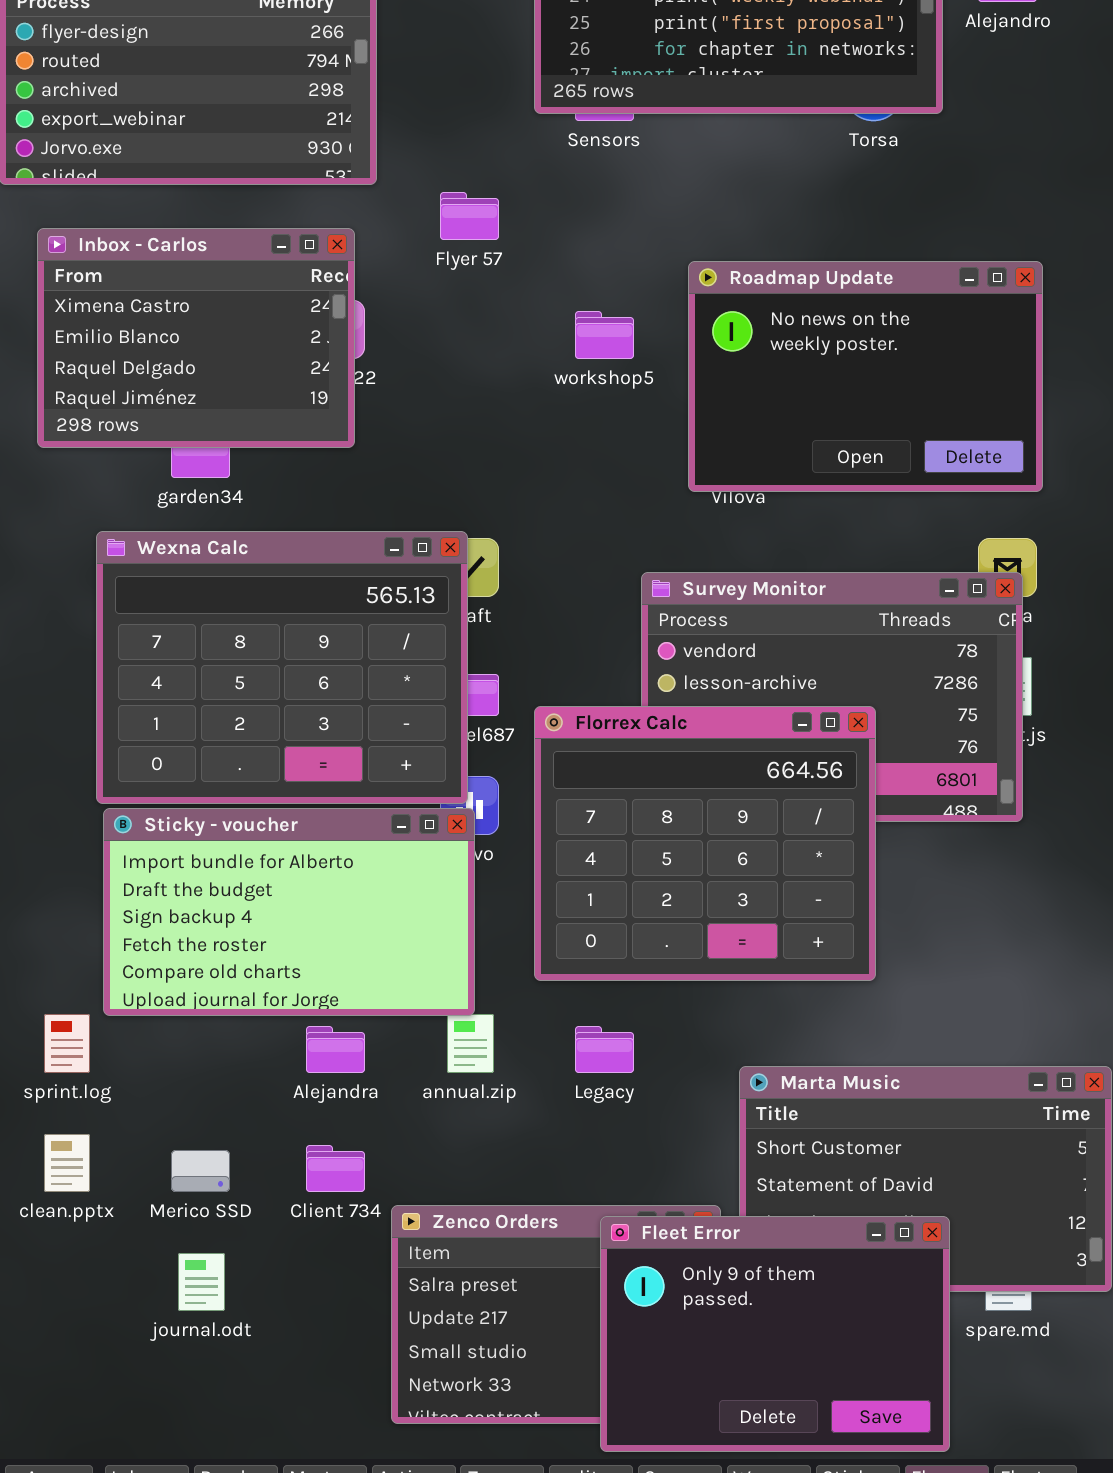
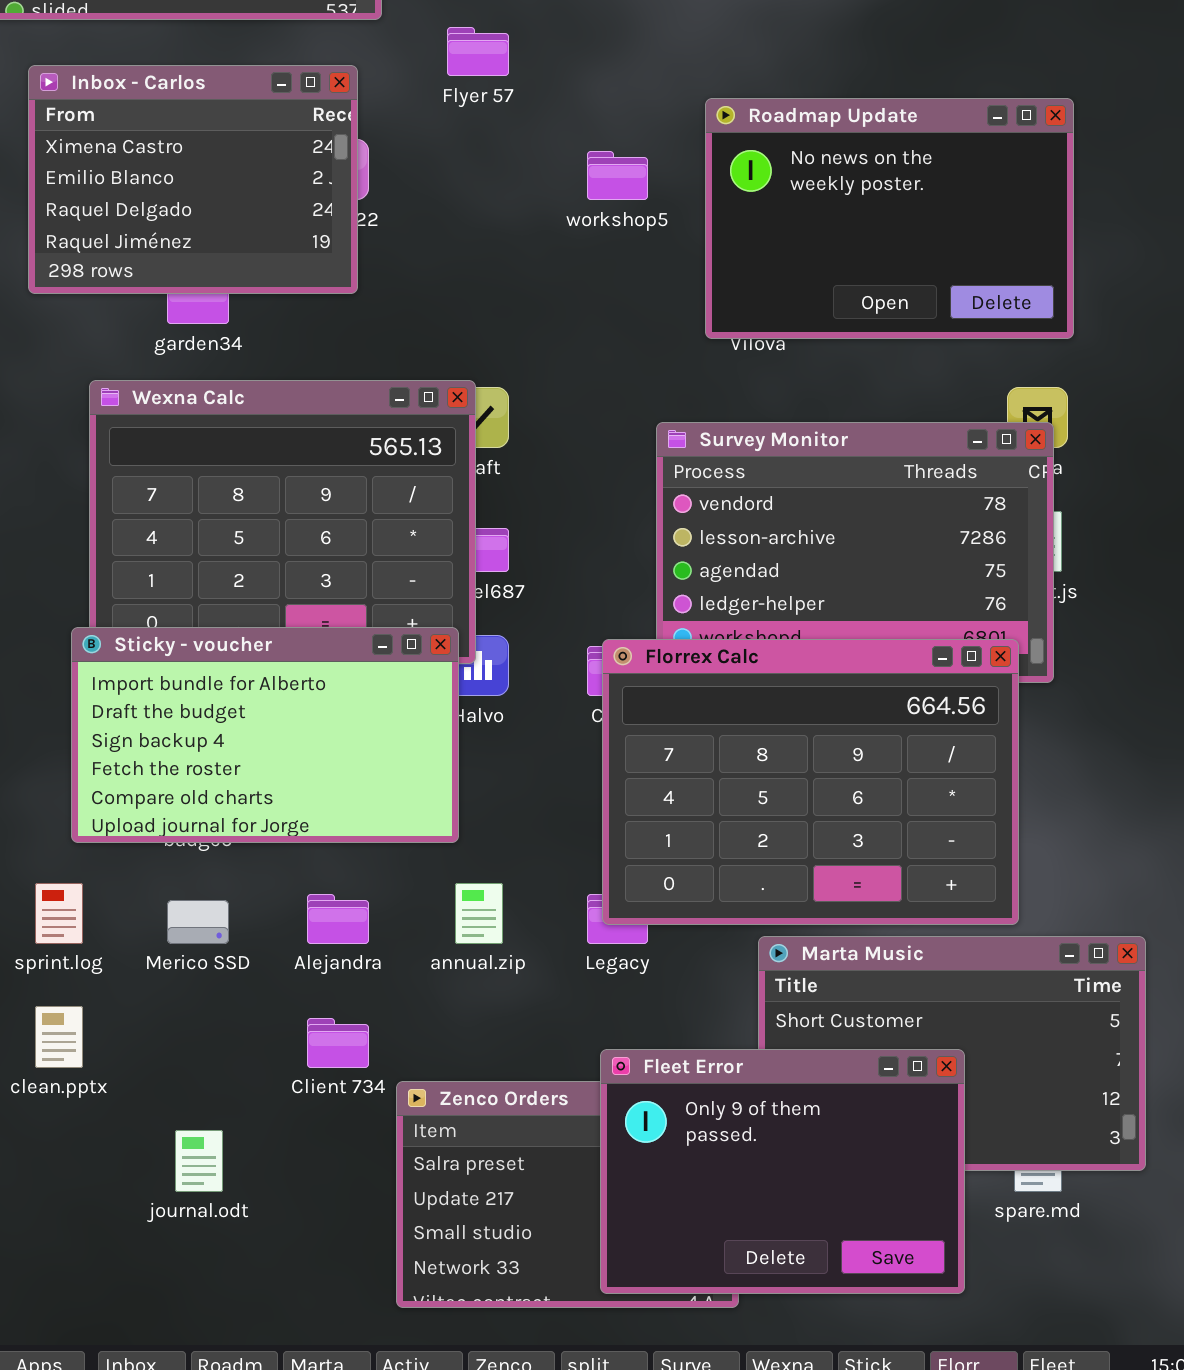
Florrex Calc: [534,706,876,981] -> [602,639,1019,925], moved, resized
Sticky - voucher: [103,808,475,1016] -> [71,627,459,843], moved
Merico SSD: [171,1150,230,1192] -> [167,900,229,944], moved
Fleet Error: [600,1216,950,1452] -> [600,1049,965,1294], moved

